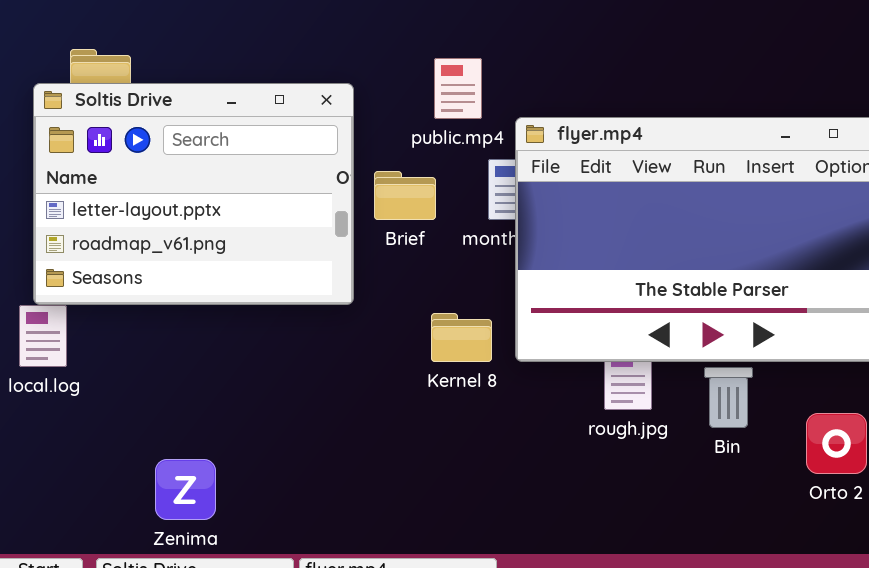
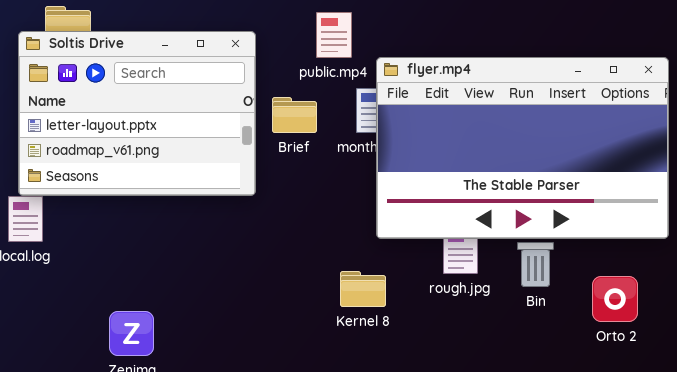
Kernel 8: [431,313,492,362] -> [340,271,386,307], moved

